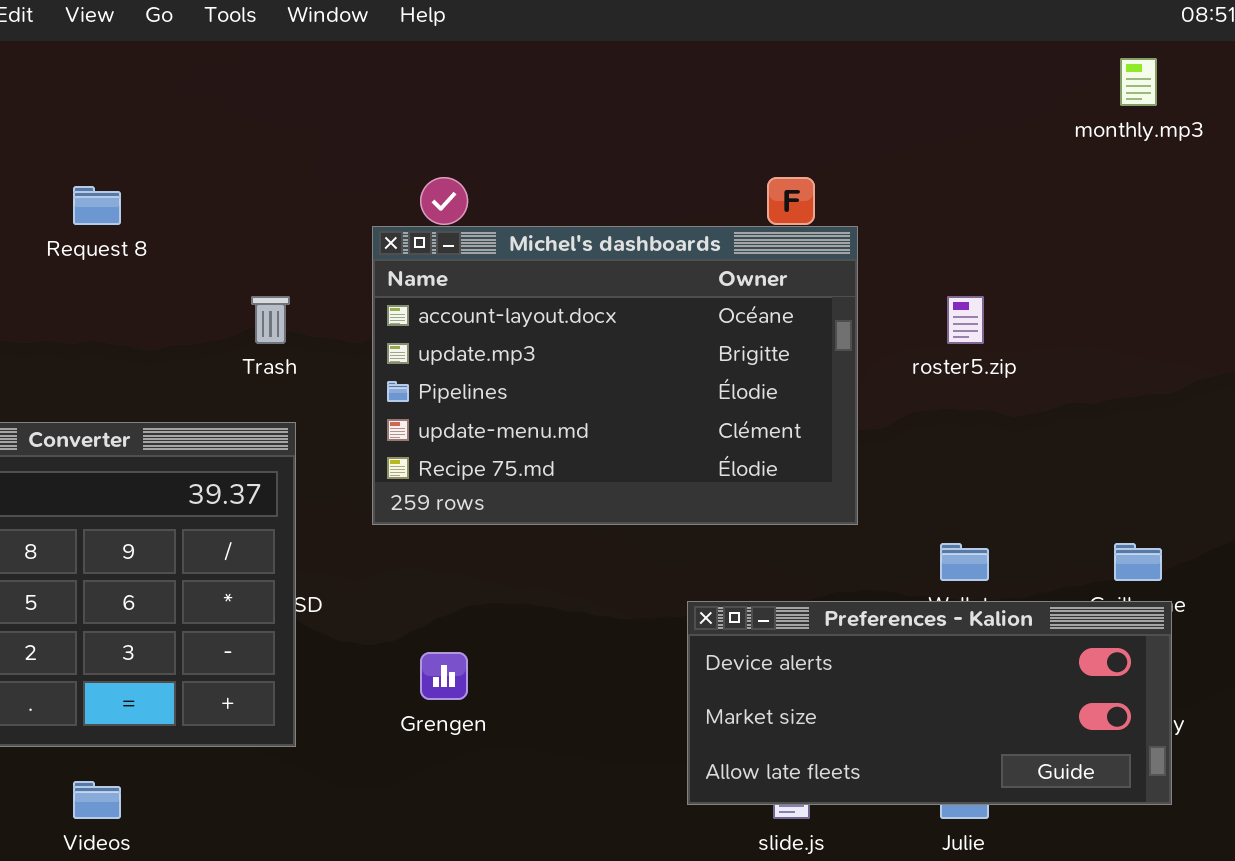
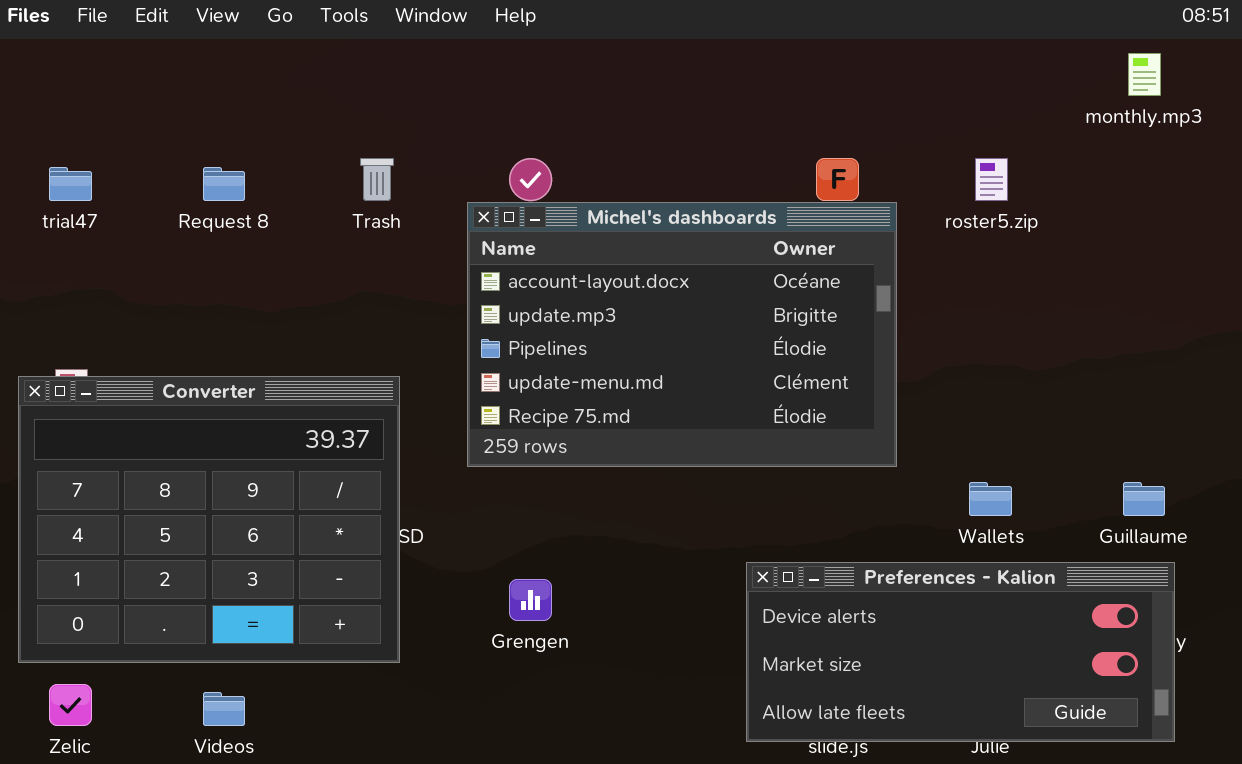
Trash: [251,296,290,344] -> [360,158,394,201], moved
roster5.zip: [947,296,984,344] -> [975,158,1008,201], moved
Preferences - Kalion: [687,601,1172,805] -> [746,562,1175,742], moved

